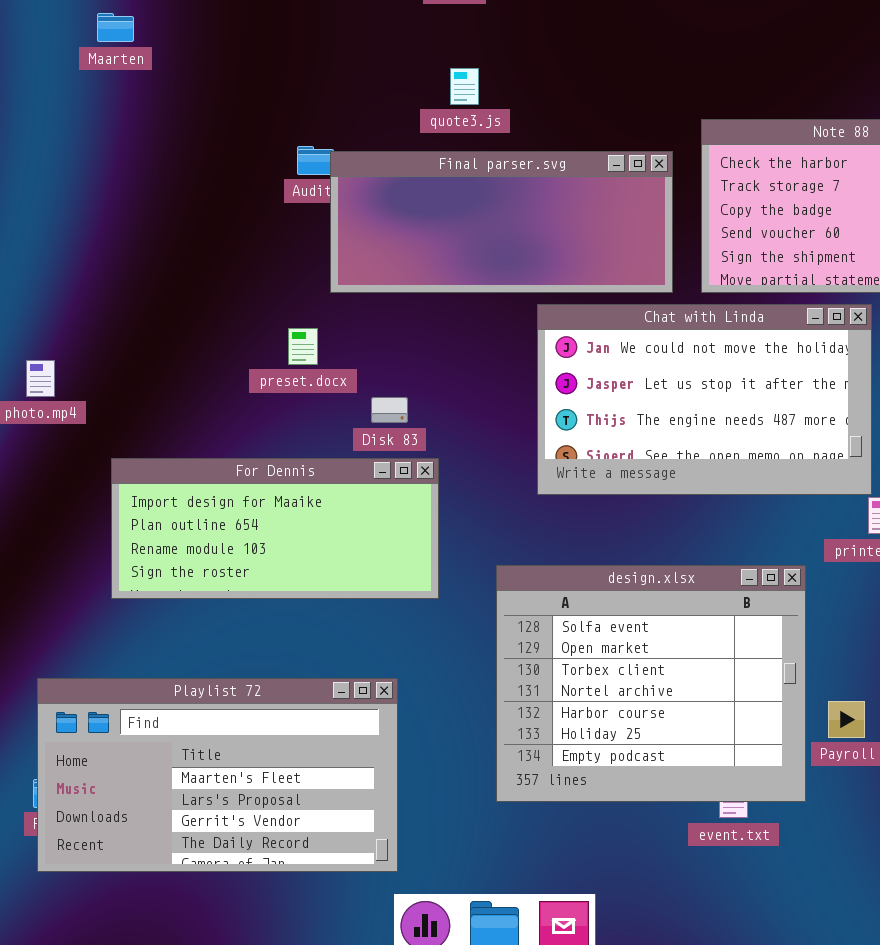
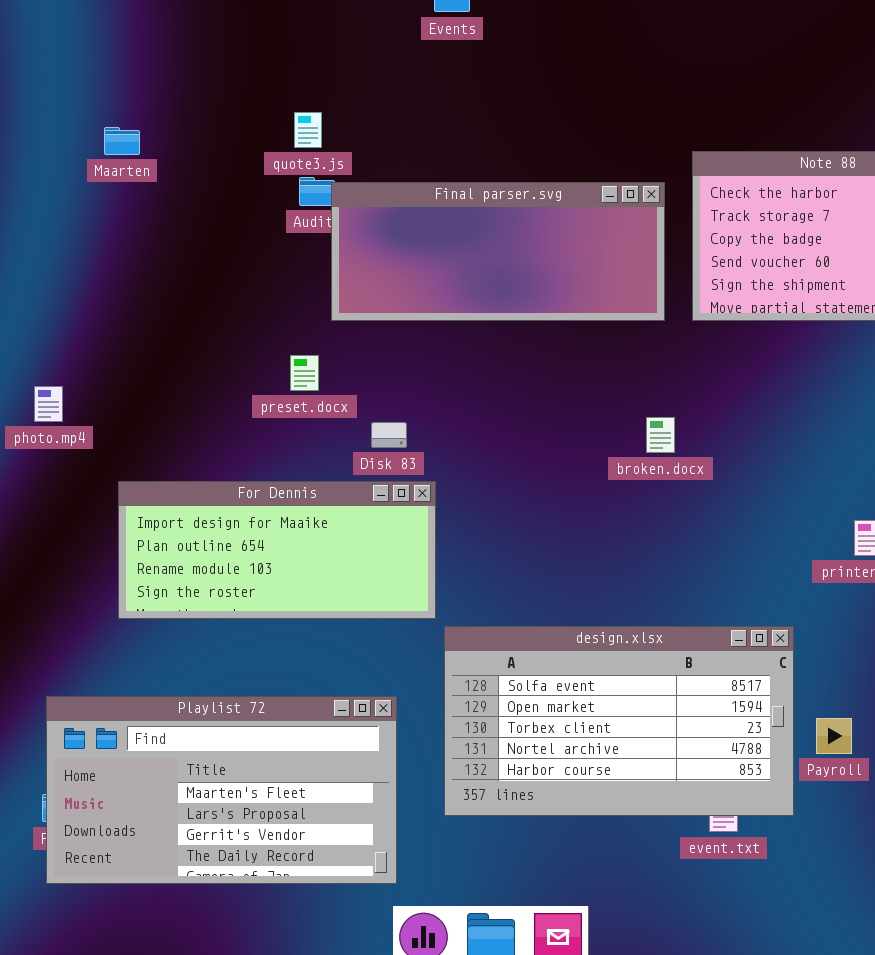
Maarten: [97,13,134,42] -> [104,127,140,155], moved
quote3.js: [450,68,479,105] -> [294,112,322,148], moved
Chat with Linda: [537,304,872,495] -> none, closed
design.xlsx: [496,565,806,802] -> [444,626,794,816], resized

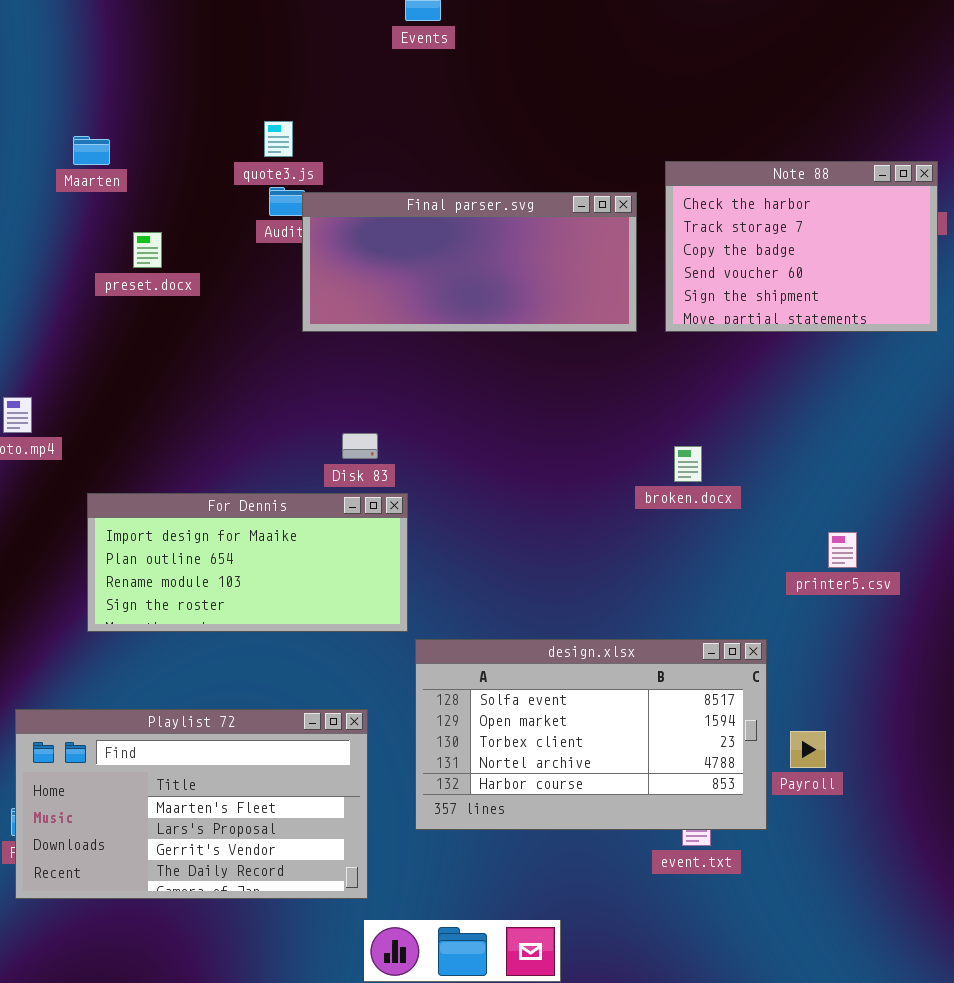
preset.docx: [290,355,319,391] -> [133,232,162,268], moved
broken.docx: [646,417,675,453] -> [674,446,702,482], moved

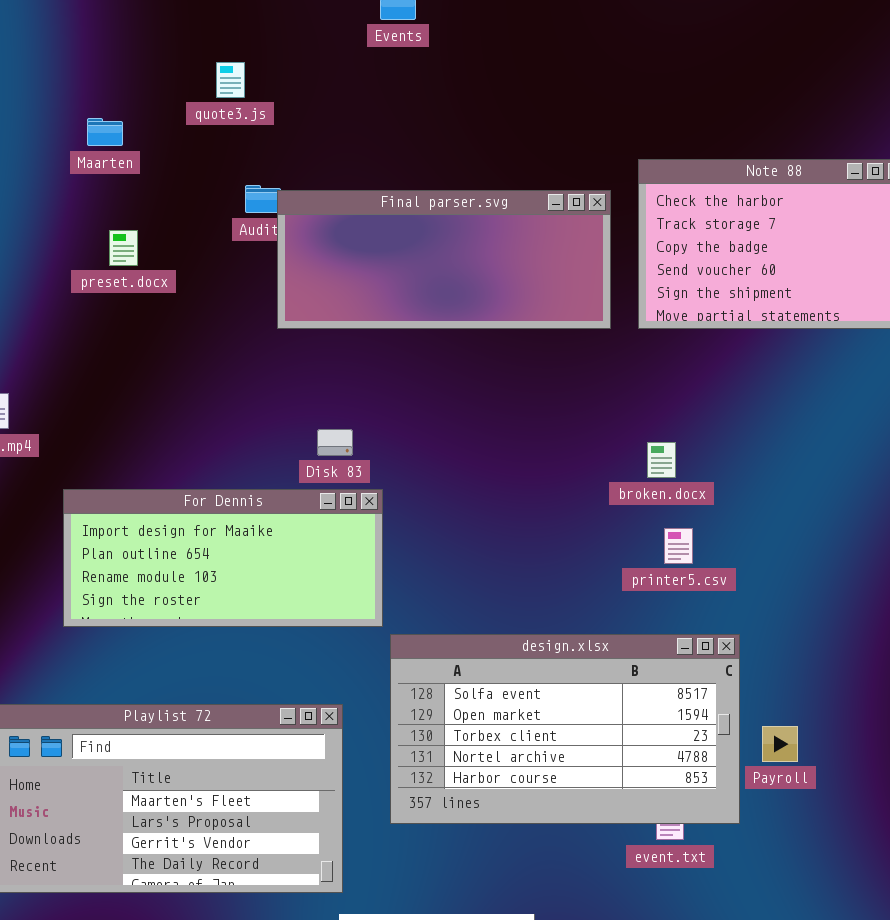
quote3.js: [264,121,293,157] -> [216,62,245,98], moved
Maarten: [73,136,110,165] -> [87,118,123,146], moved
printer5.csv: [828,532,857,568] -> [664,528,693,564], moved

